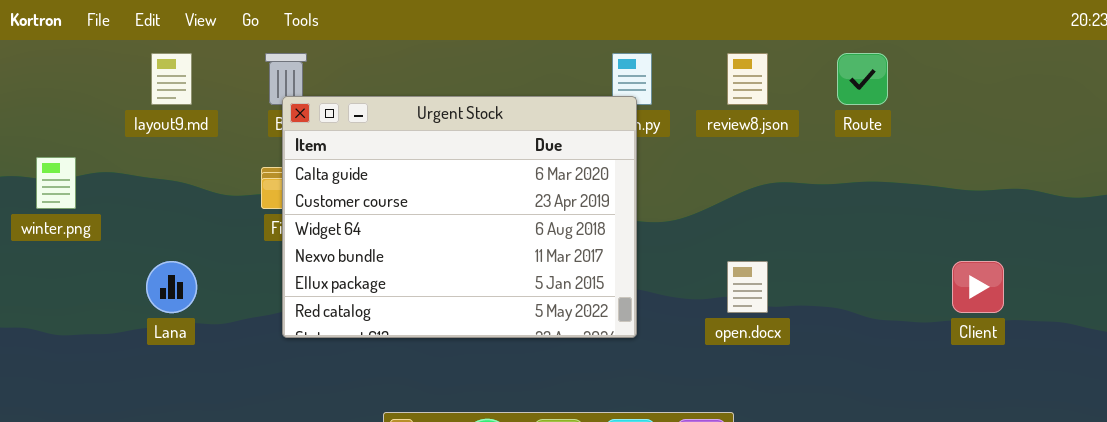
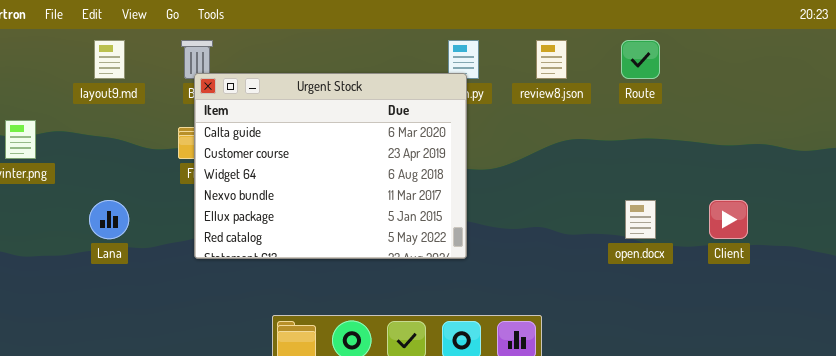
open.docx: [727,261,768,313] -> [625,200,656,239], moved

